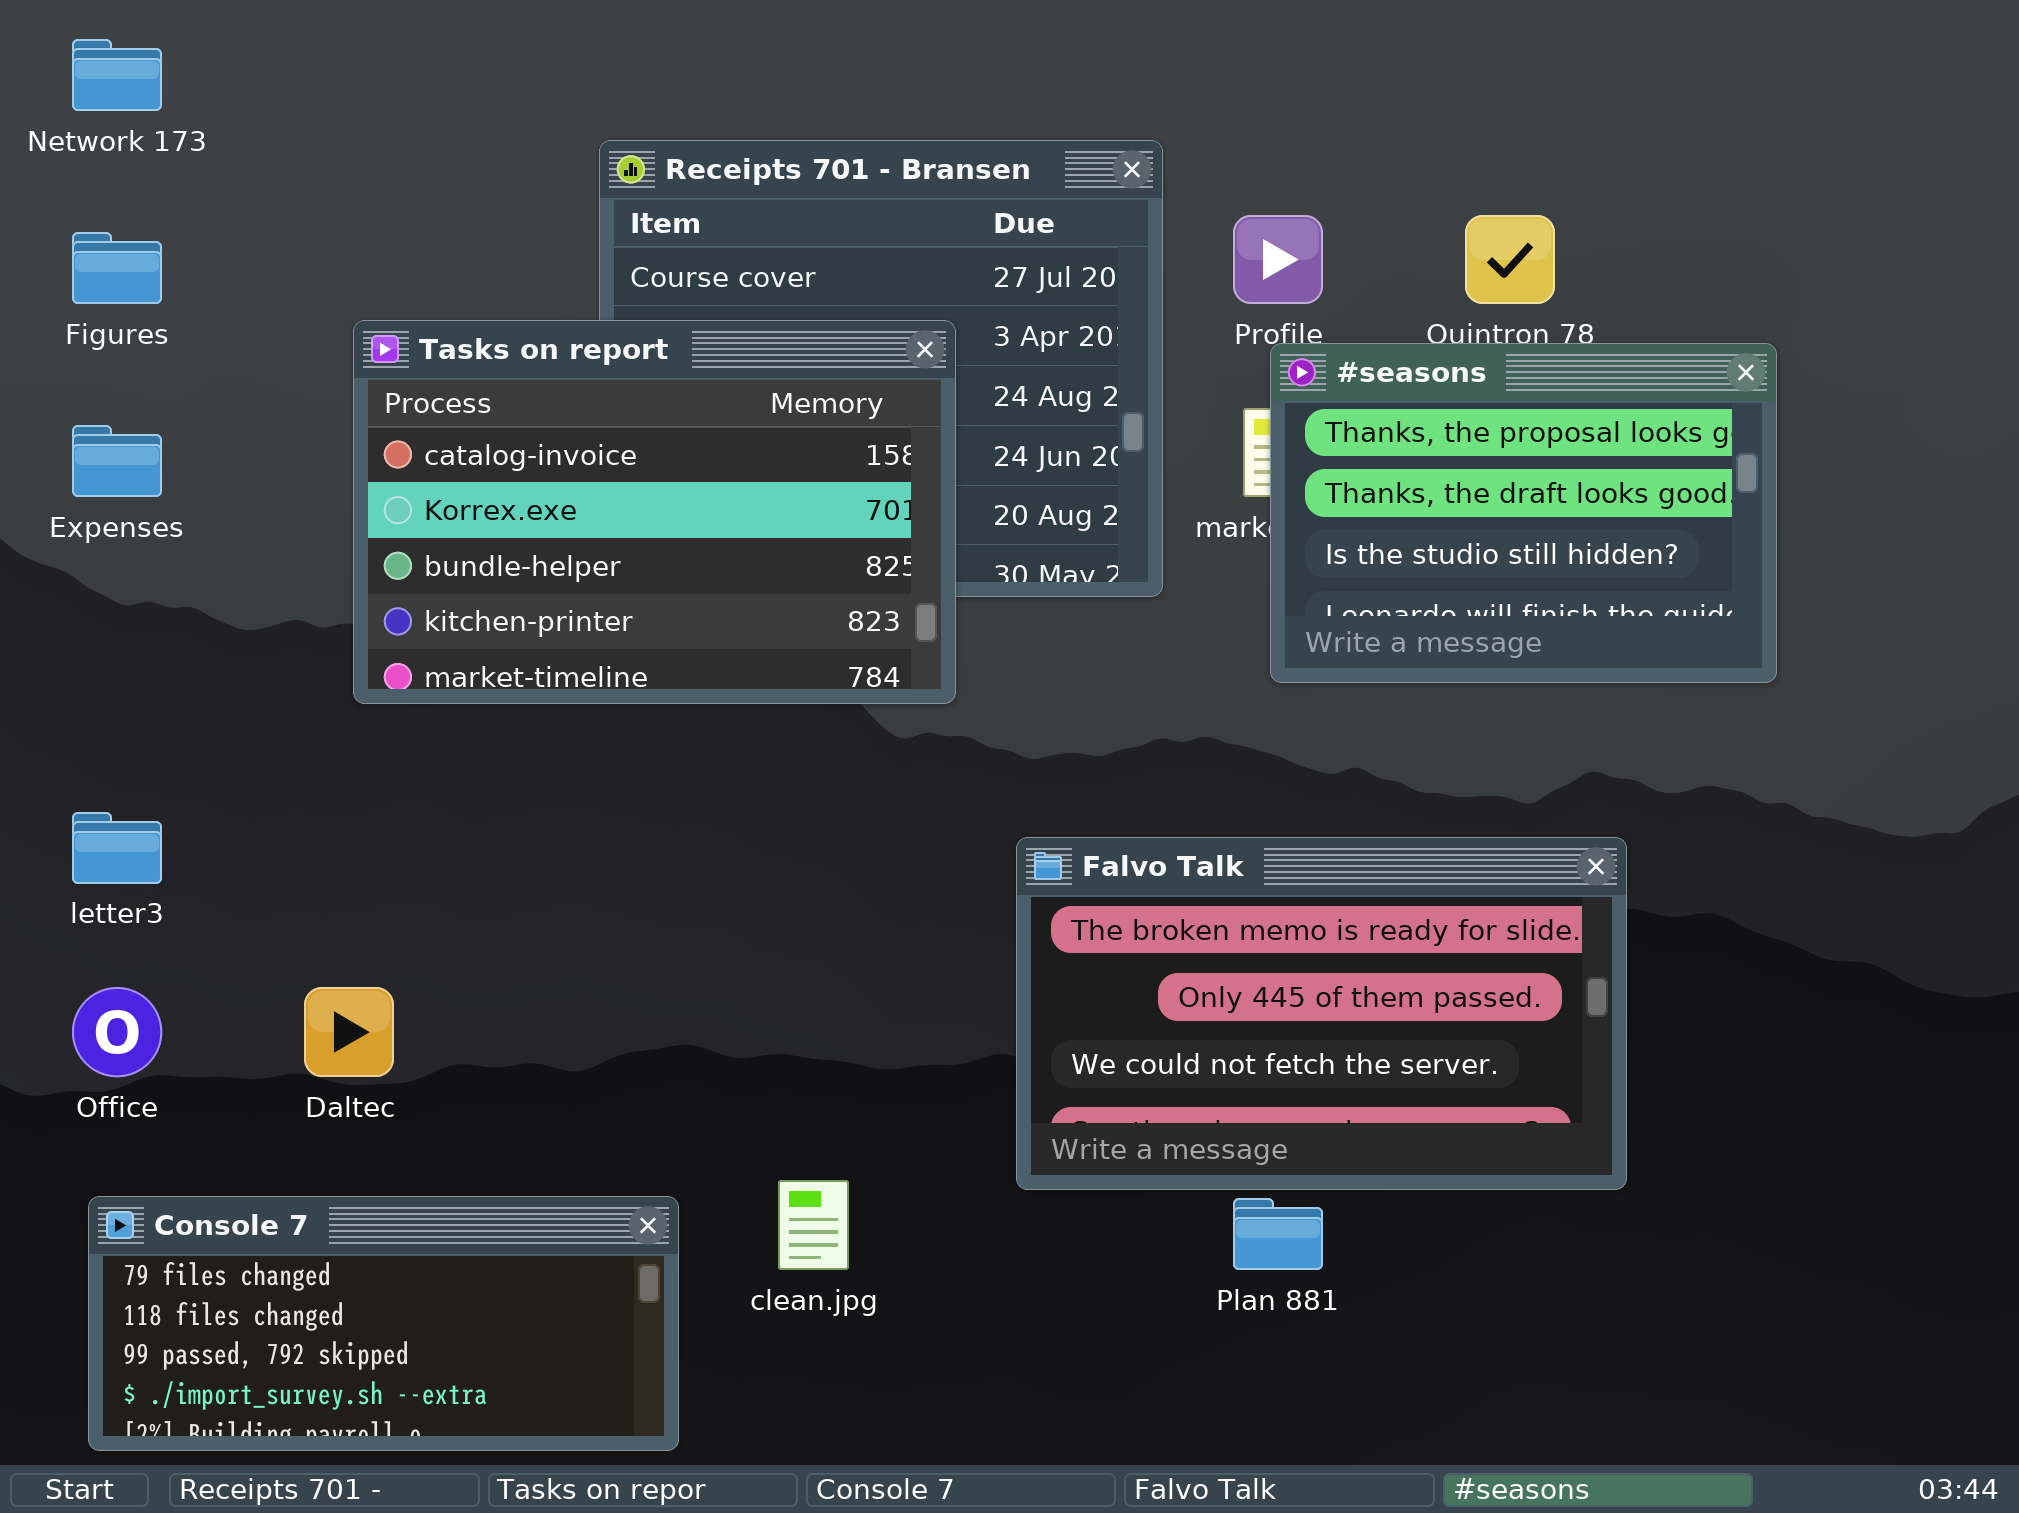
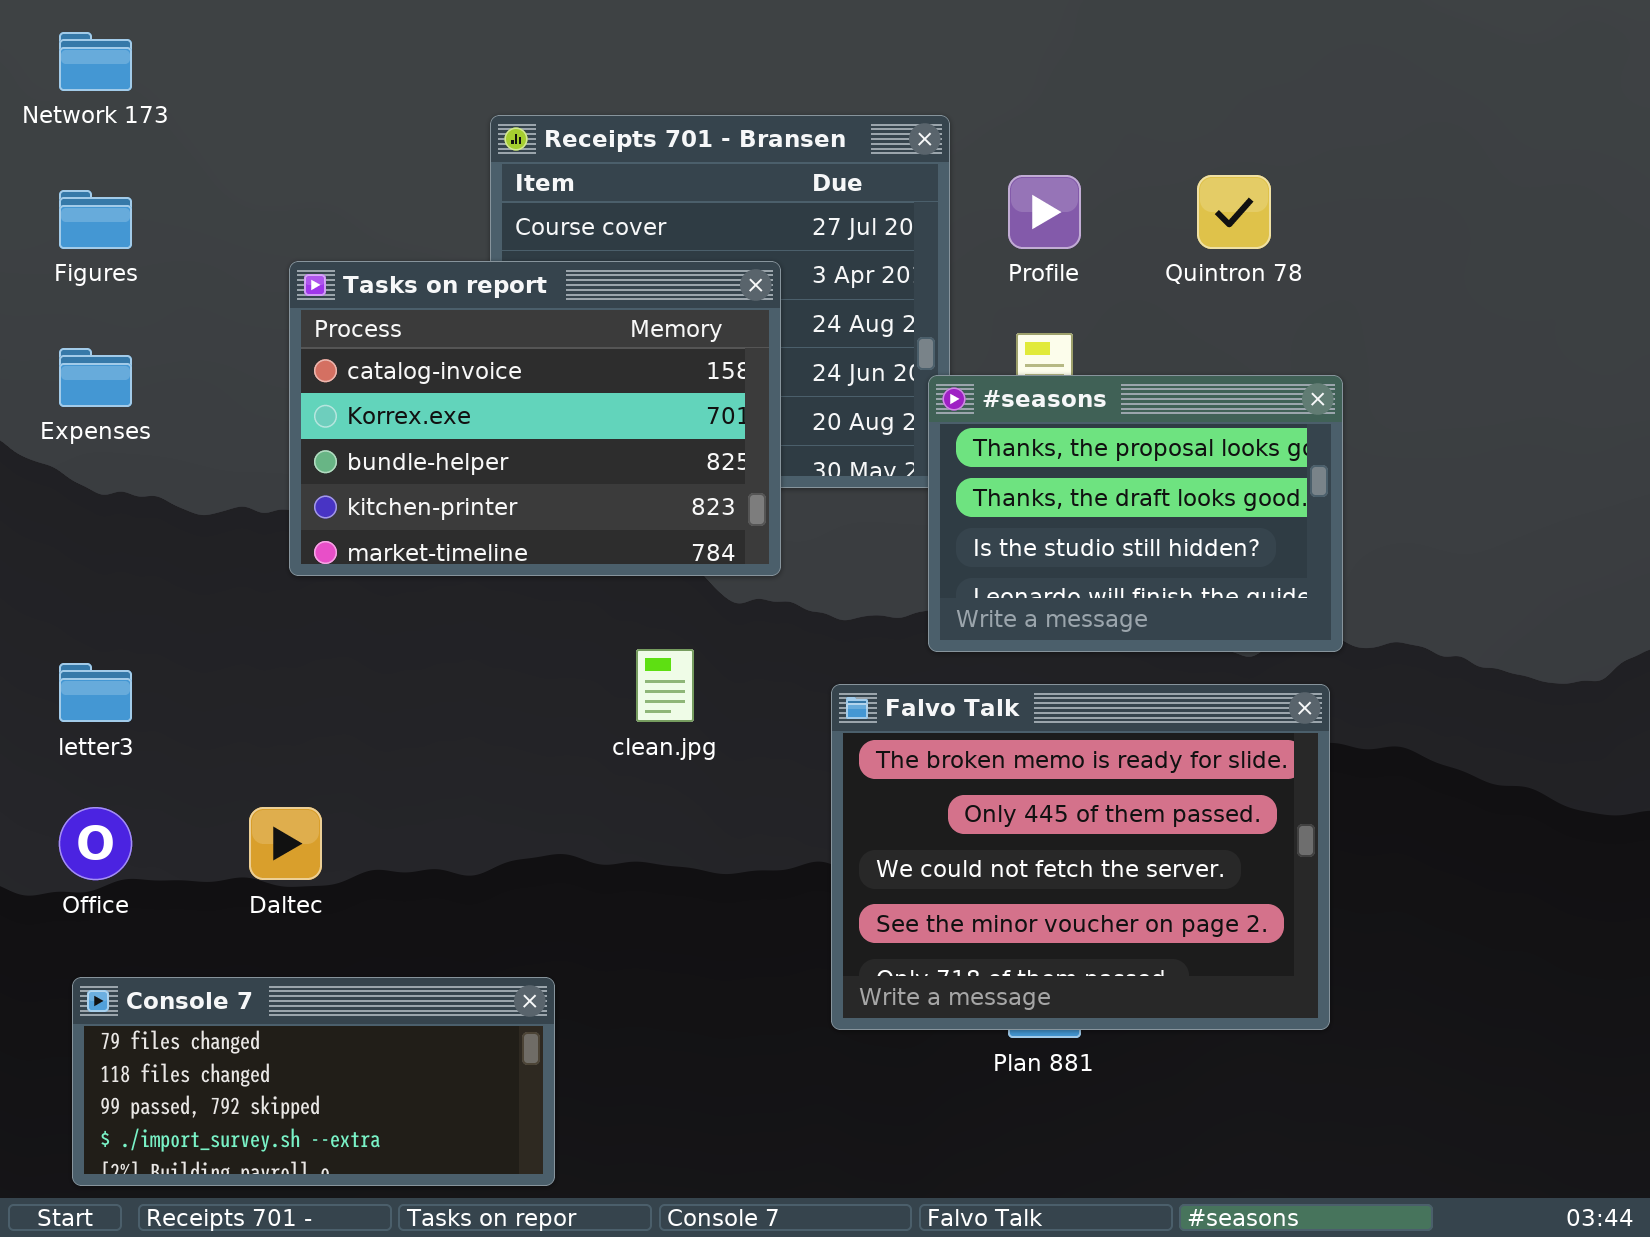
#seasons: [1270,343,1777,683] -> [928,375,1343,652], moved
Falvo Talk: [1016,837,1627,1190] -> [831,684,1330,1030], resized
clean.jpg: [778,1180,849,1270] -> [636,649,694,722], moved

